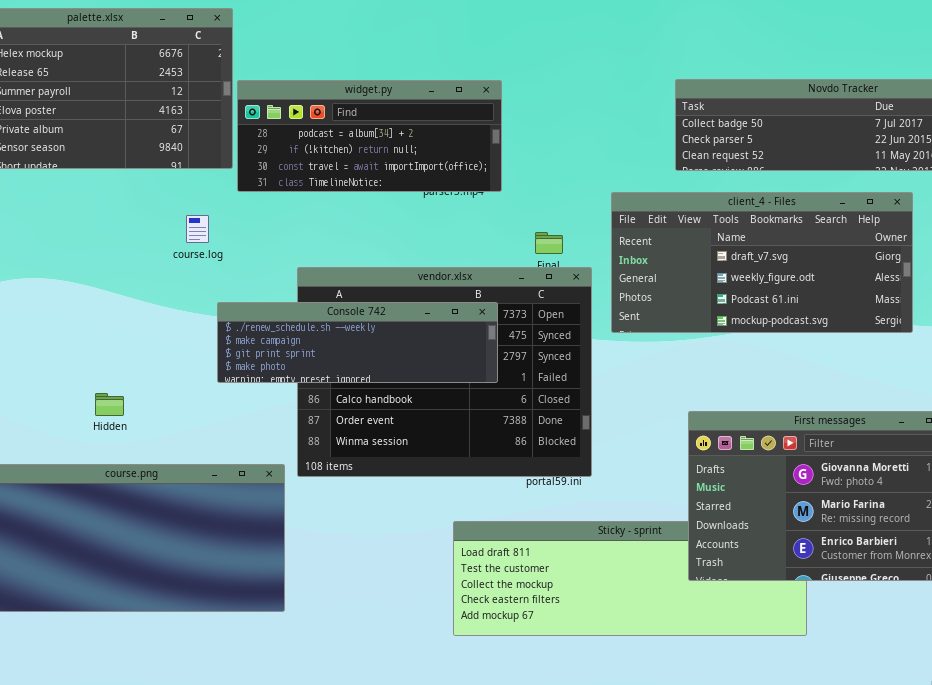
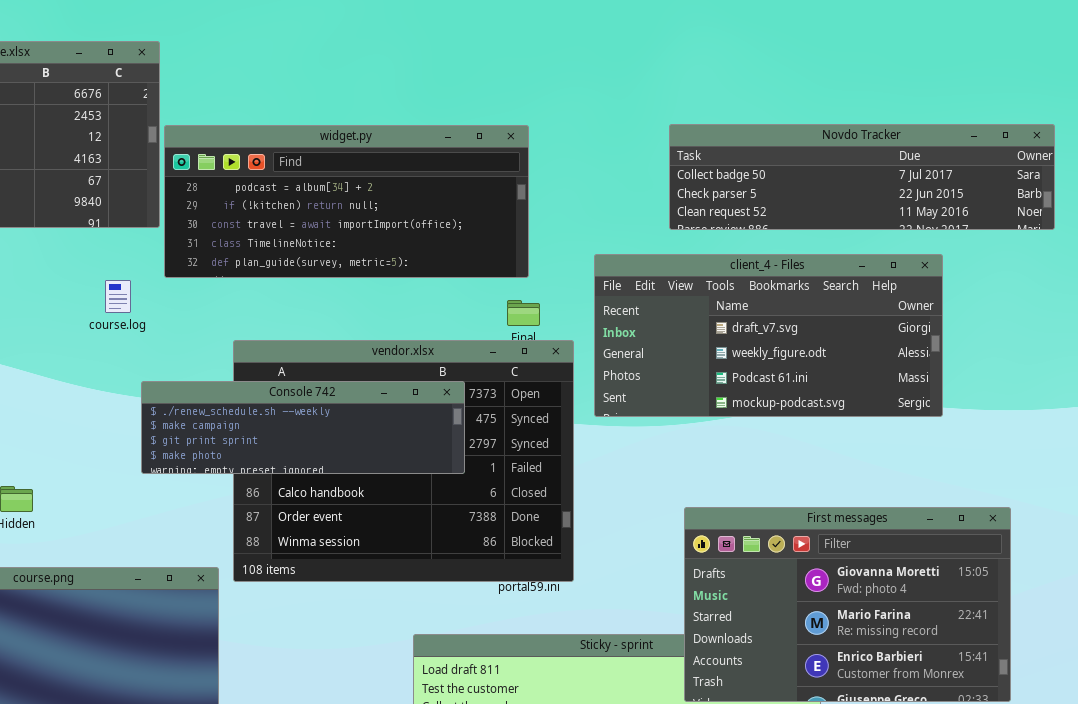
widget.py: [237,80,502,192] -> [164,125,529,278], resized

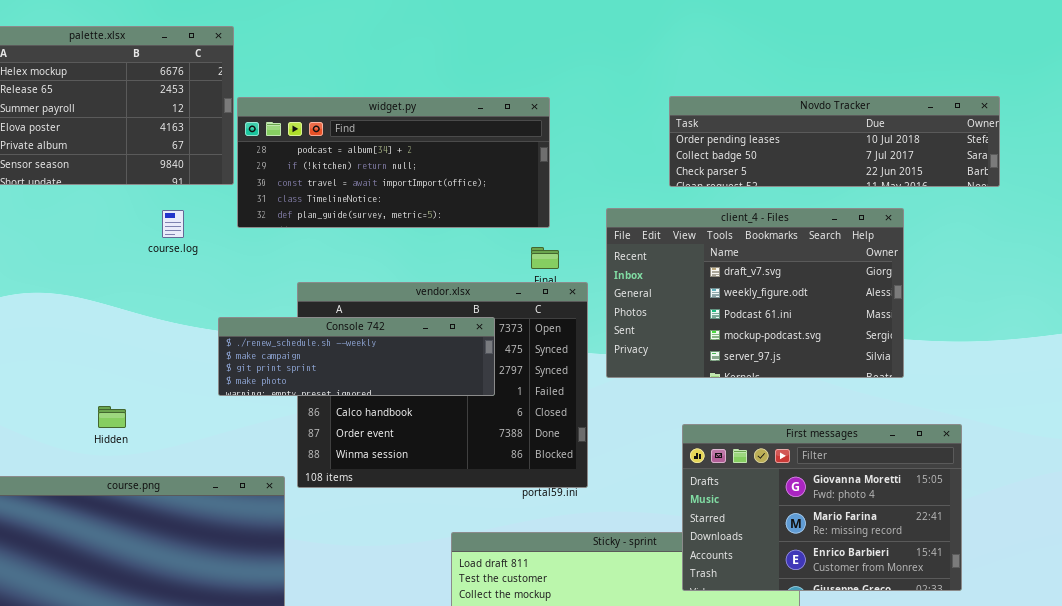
Novdo Tracker: [669,124,1055,230] -> [669,96,1000,187], scrolled up 1 row
client_4 - Files: [594,254,943,417] -> [606,208,904,378], resized
course.log: [105,280,131,313] -> [162,210,184,238], moved

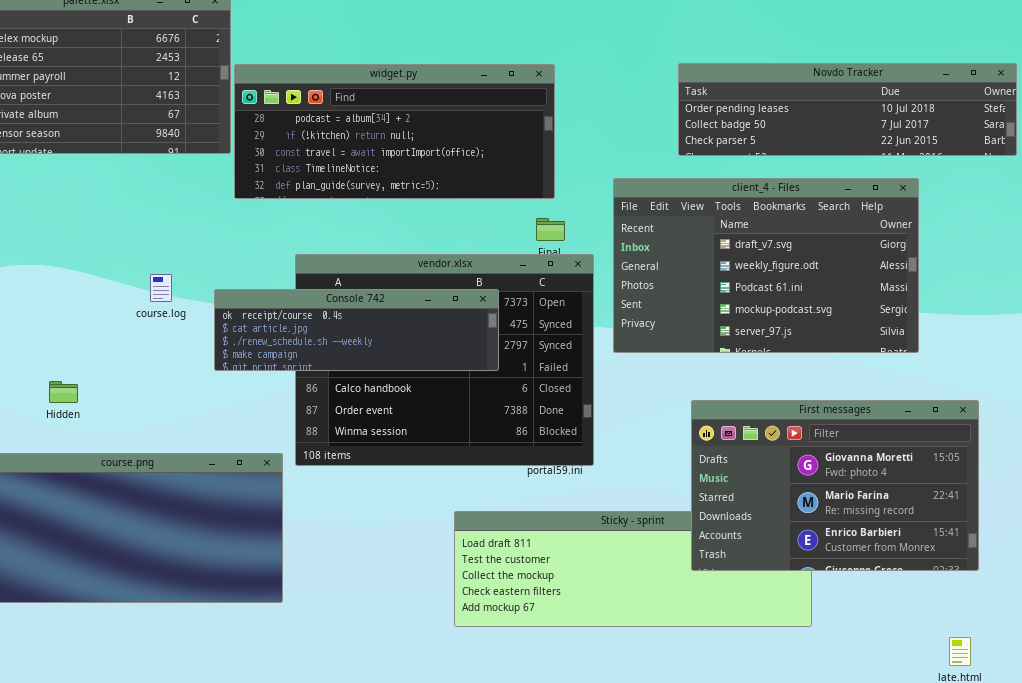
course.log: [162,210,184,238] -> [150,274,172,302], moved
Console 742: [218,317,495,396] -> [214,289,499,371], scrolled up 2 rows
Hidden: [98,406,126,428] -> [49,381,78,403], moved

